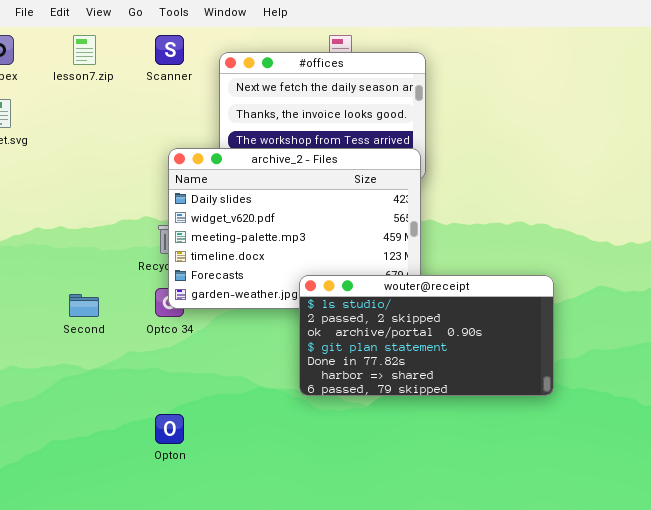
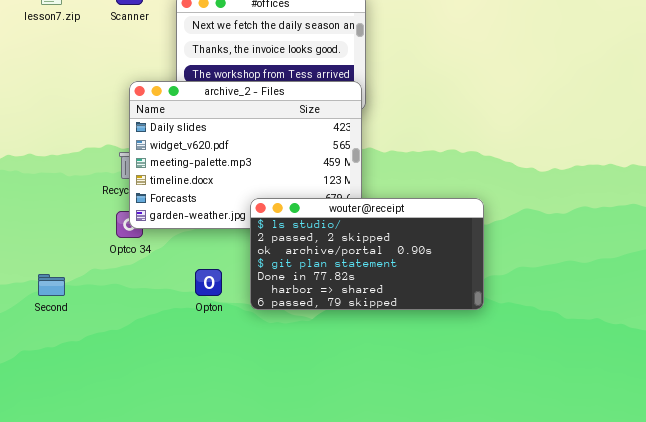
Second: [69,294,99,317] -> [38,274,65,296], moved
Opton: [155,414,184,444] -> [195,269,222,296], moved

